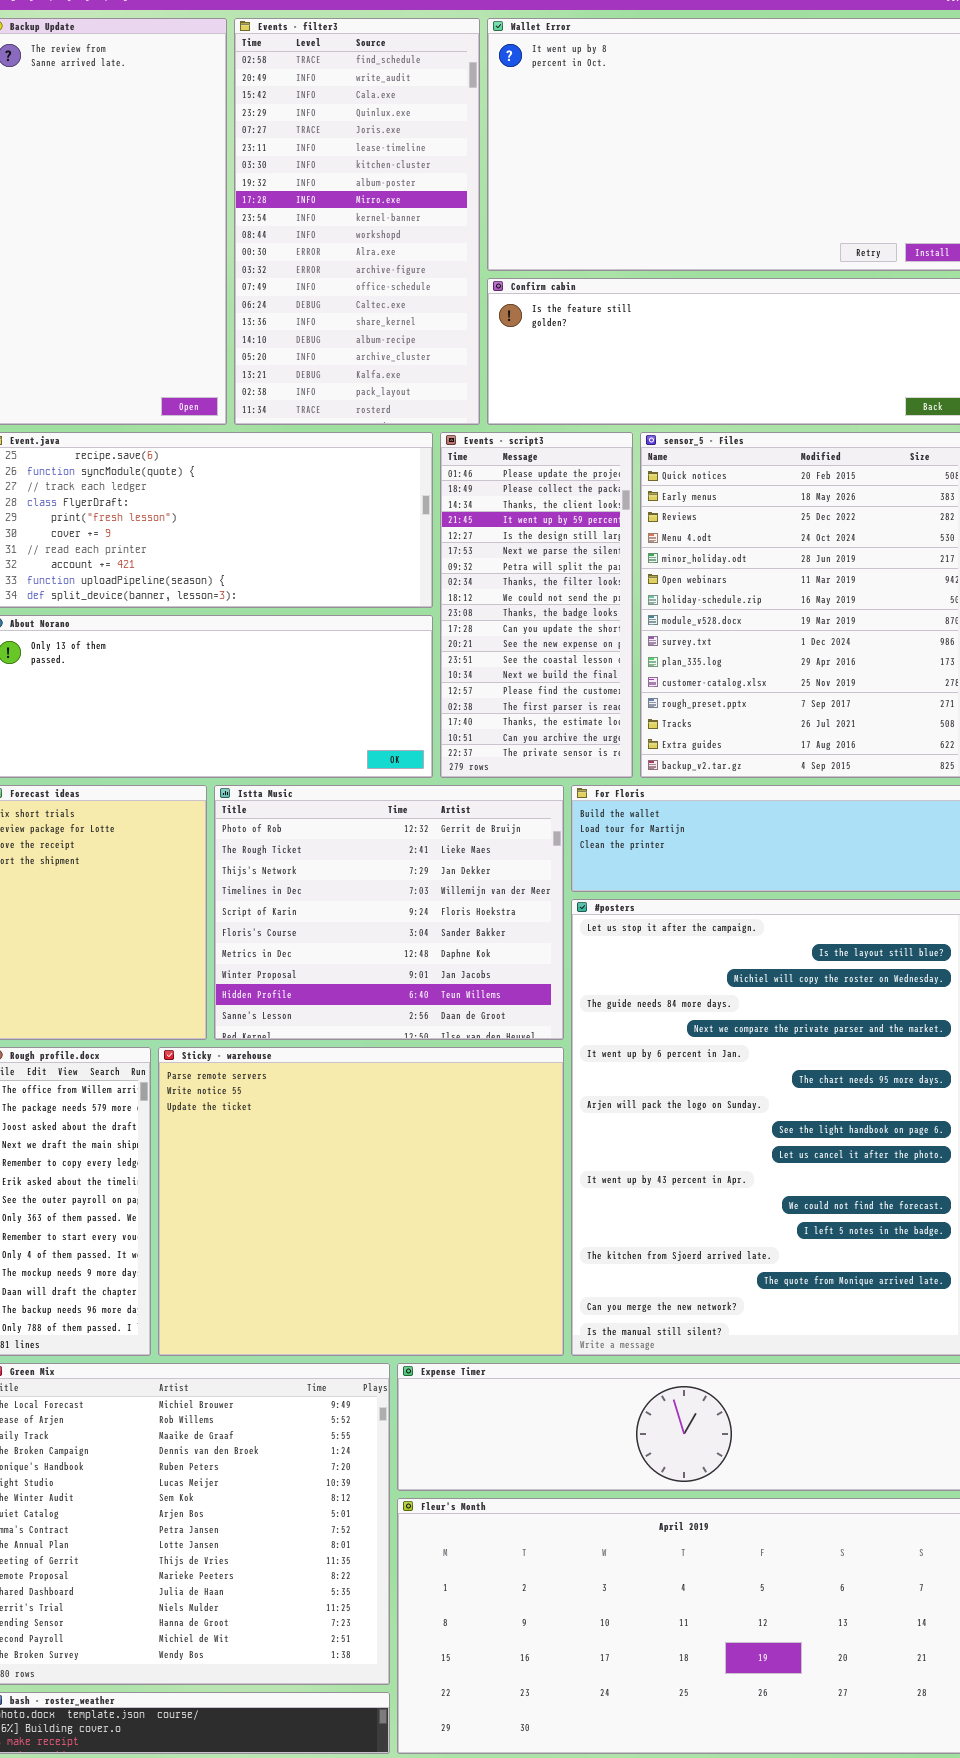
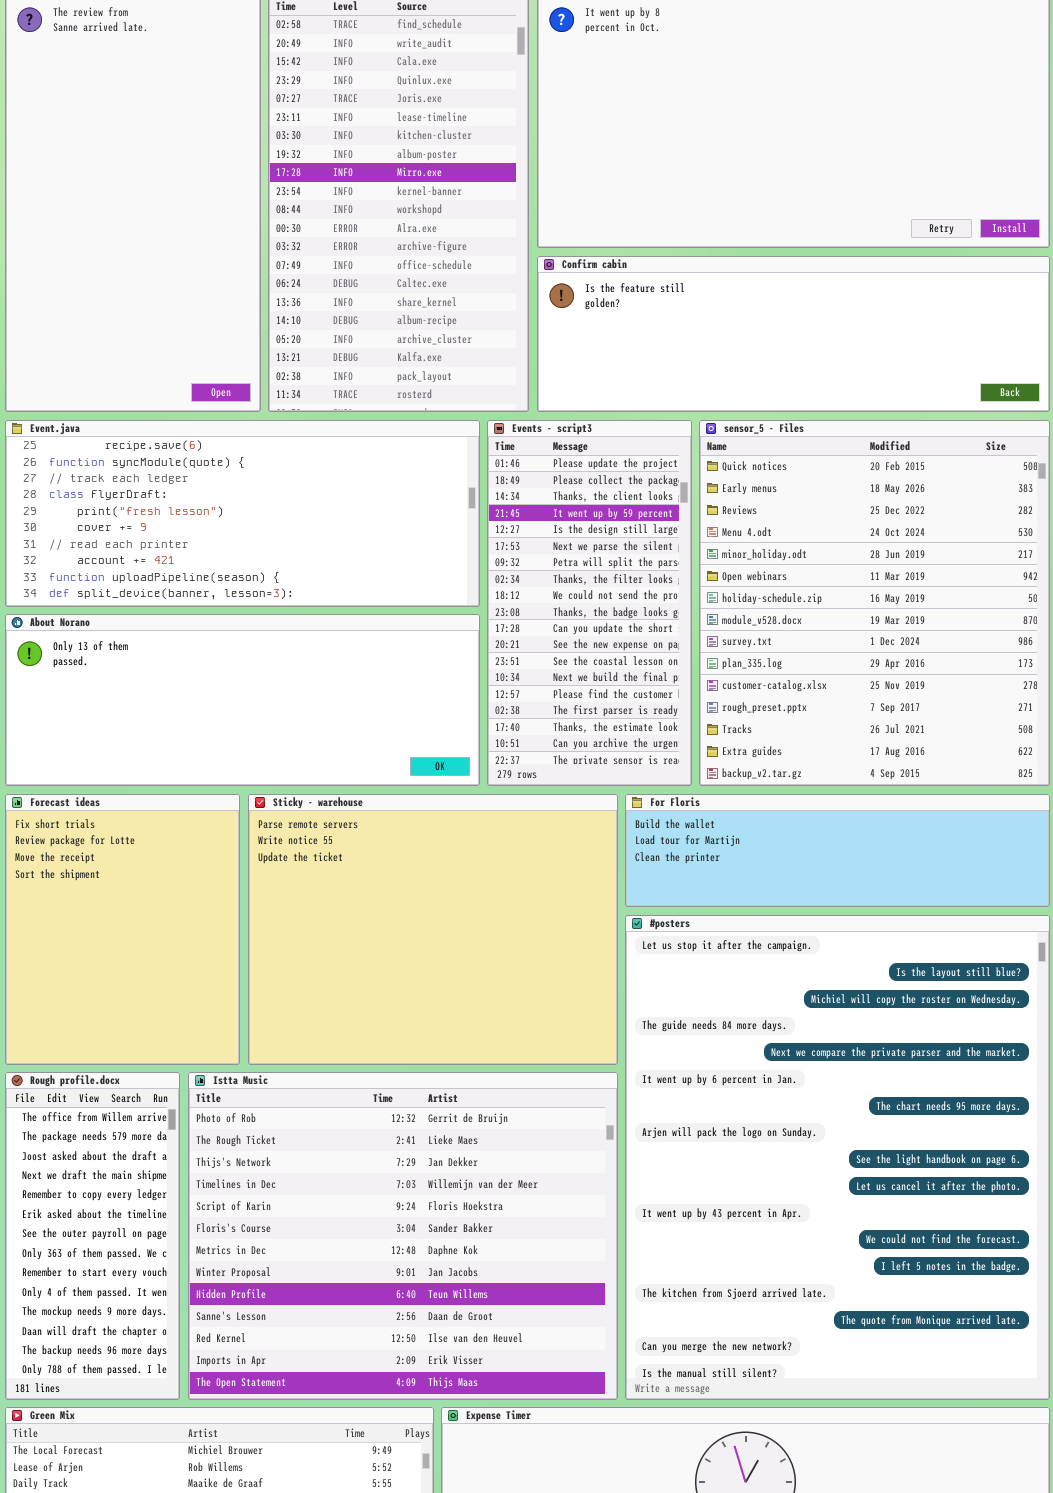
Istta Music: [214,785,564,1040] -> [188,1072,618,1400], moved, resized
Sticky - warehouse: [158,1047,564,1356] -> [248,794,618,1065], moved, resized

